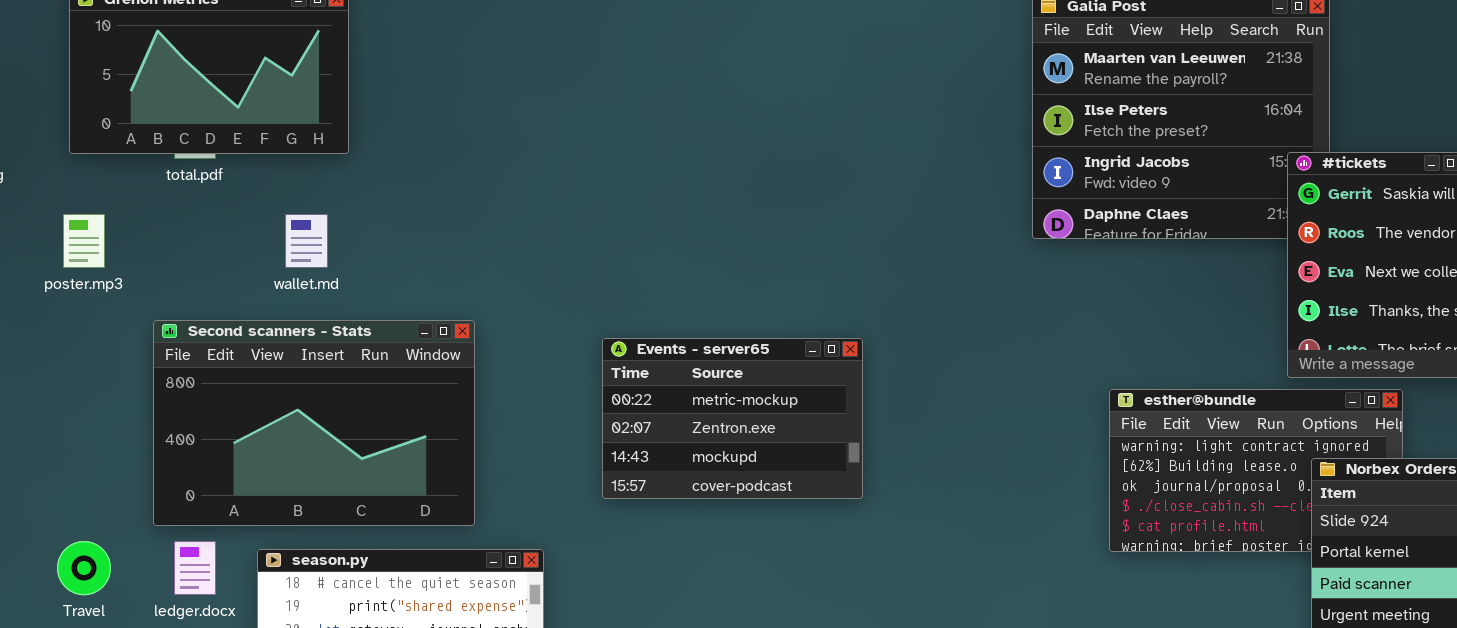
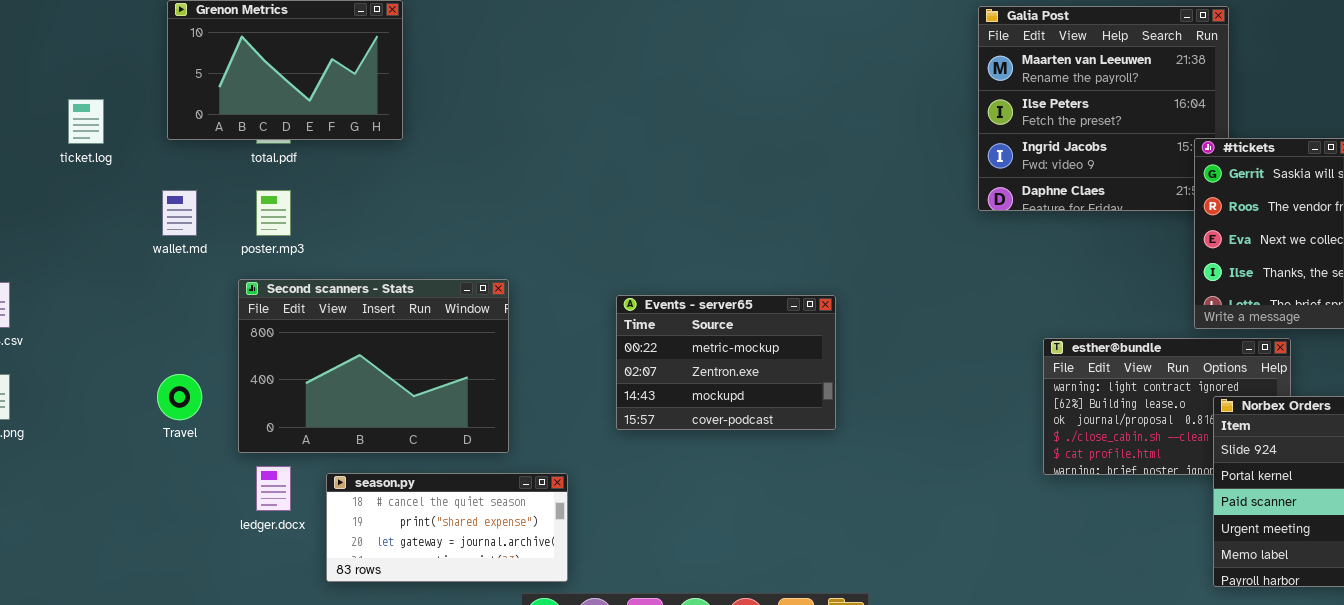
poster.mp3: [63,214,105,268] -> [256,190,291,236], moved
wallet.md: [285,214,328,268] -> [162,190,197,236], moved
Travel: [57,541,111,595] -> [157,374,202,420], moved

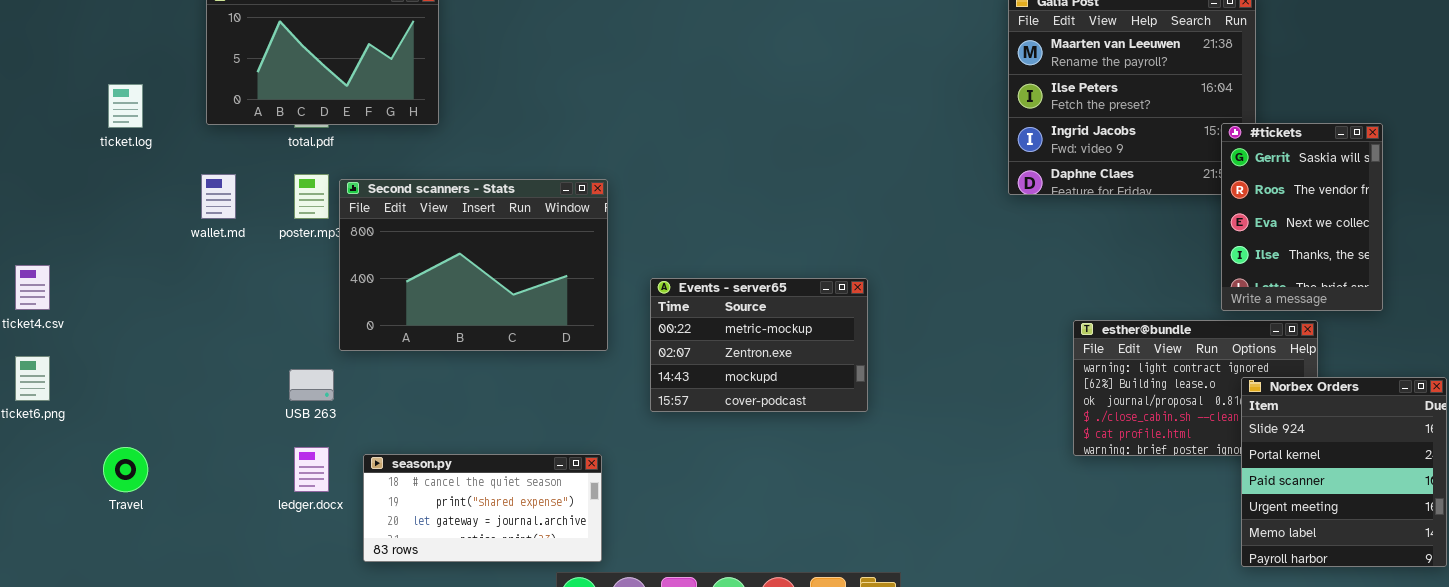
Second scanners - Stats: [238,279,509,453] -> [339,179,608,351], moved
Travel: [157,374,202,420] -> [103,447,148,492], moved

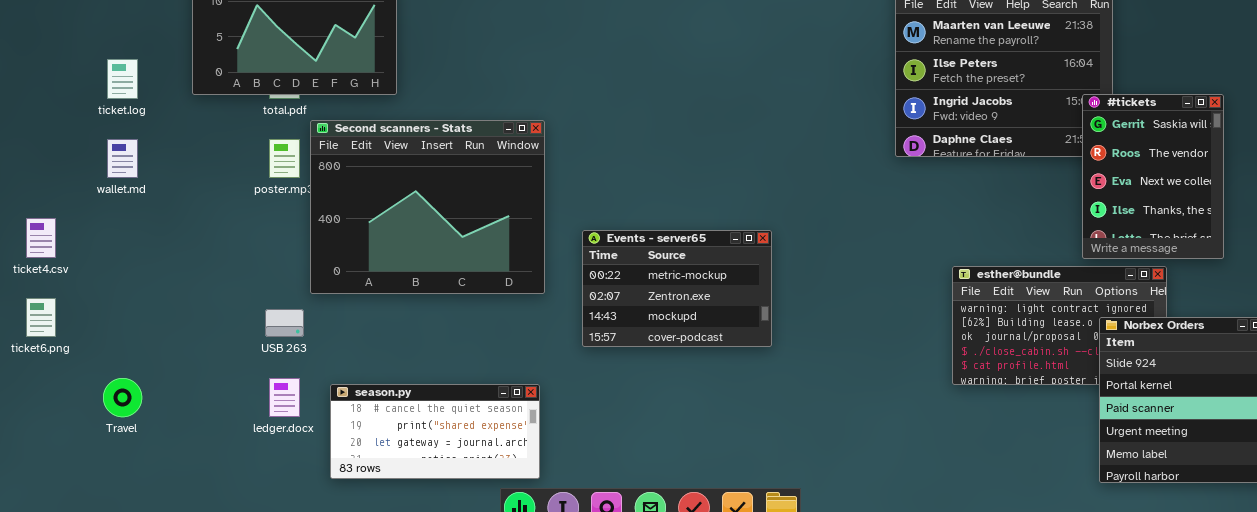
wallet.md: [201,174,236,219] -> [107,139,138,178], moved
Second scanners - Stats: [339,179,608,351] -> [310,120,545,294], resized

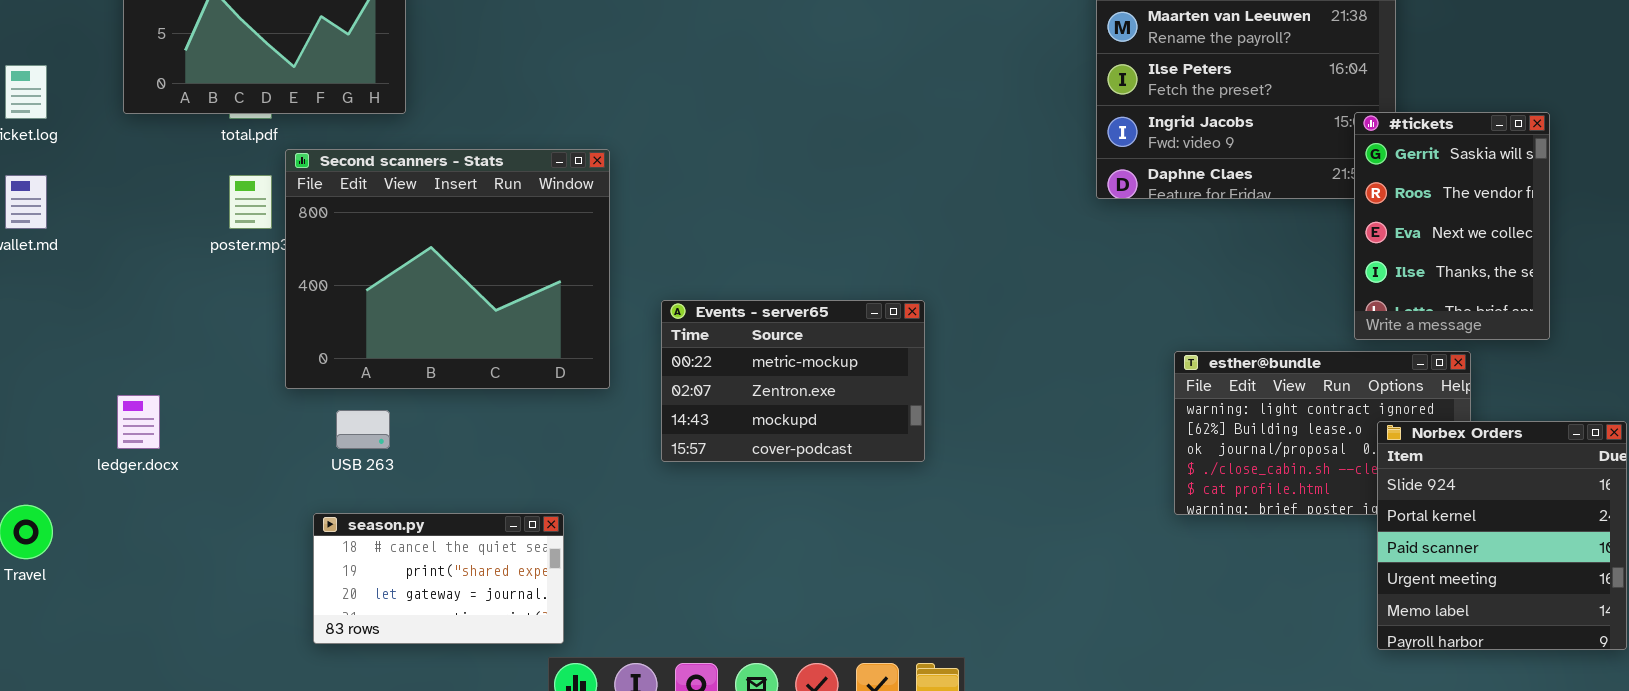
USB 263: [265,309,304,337] -> [336,410,390,449], moved
ledger.docx: [269,378,300,417] -> [117,395,160,449], moved
season.py: [330,384,540,479] -> [313,513,564,644], resized

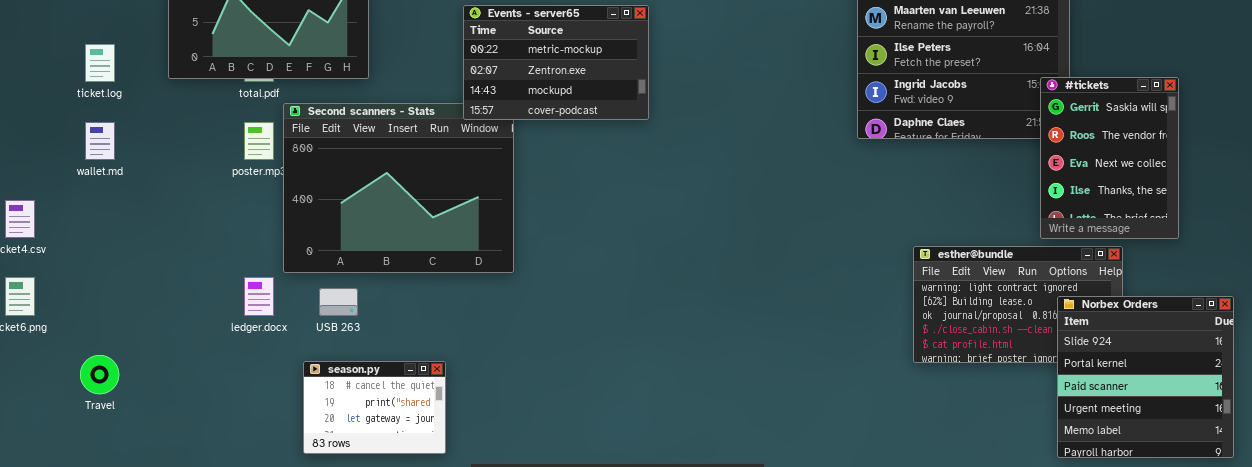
Events - server65: [661,300,925,462] -> [463,5,649,120], moved
ledger.docx: [117,395,160,449] -> [244,277,274,316], moved
season.py: [313,513,564,644] -> [303,361,446,454], resized

